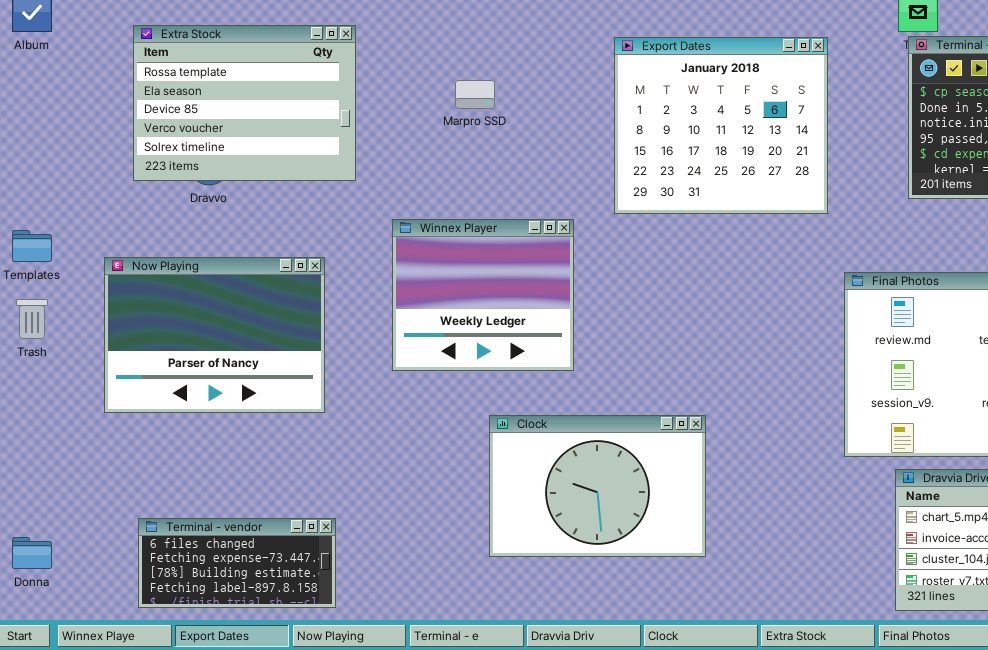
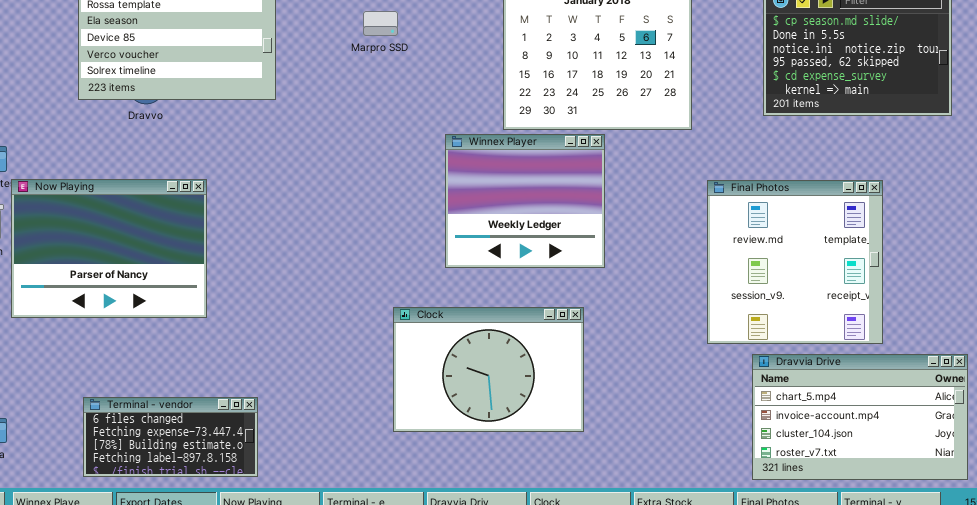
Winnex Player: [392,219,574,371] -> [445,134,605,268], moved
Now Playing: [104,257,325,413] -> [11,179,207,318], moved

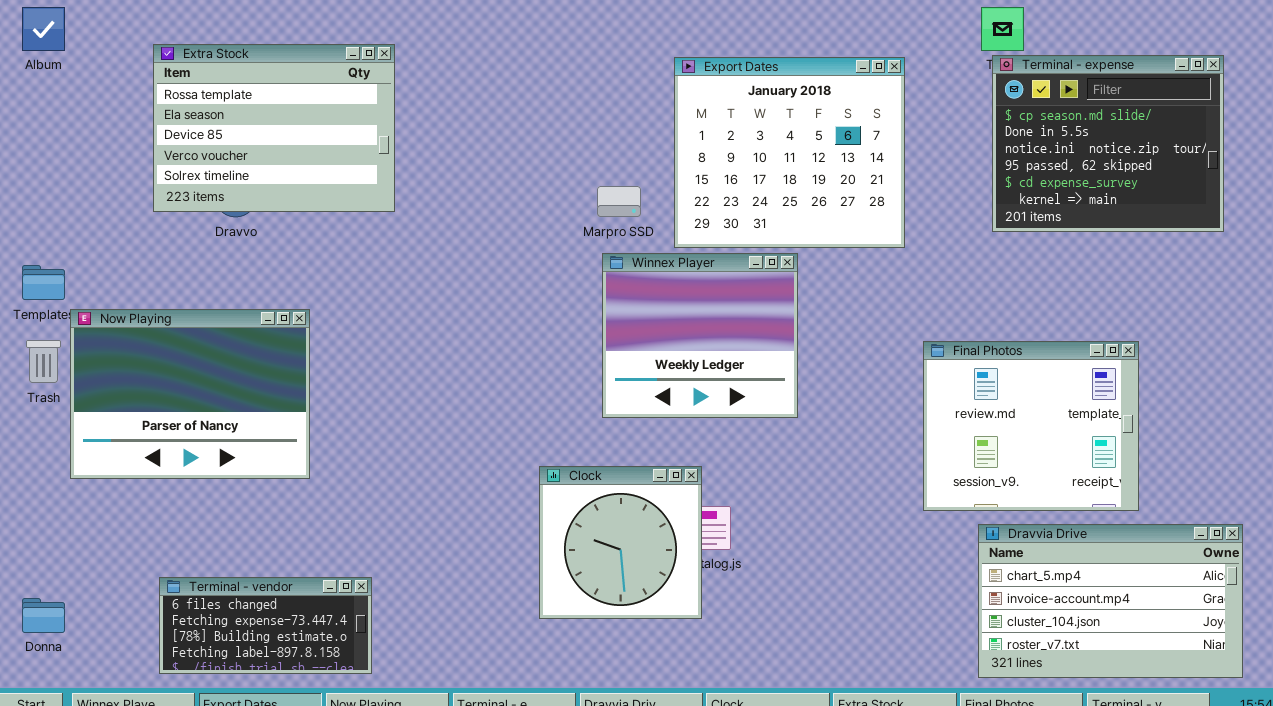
Marpro SSD: [363,11,398,36] -> [597,186,641,217], moved
Final Photos: [707,180,883,344] -> [923,341,1139,511], resized
Clock: [393,307,584,432] -> [539,466,702,619], resized

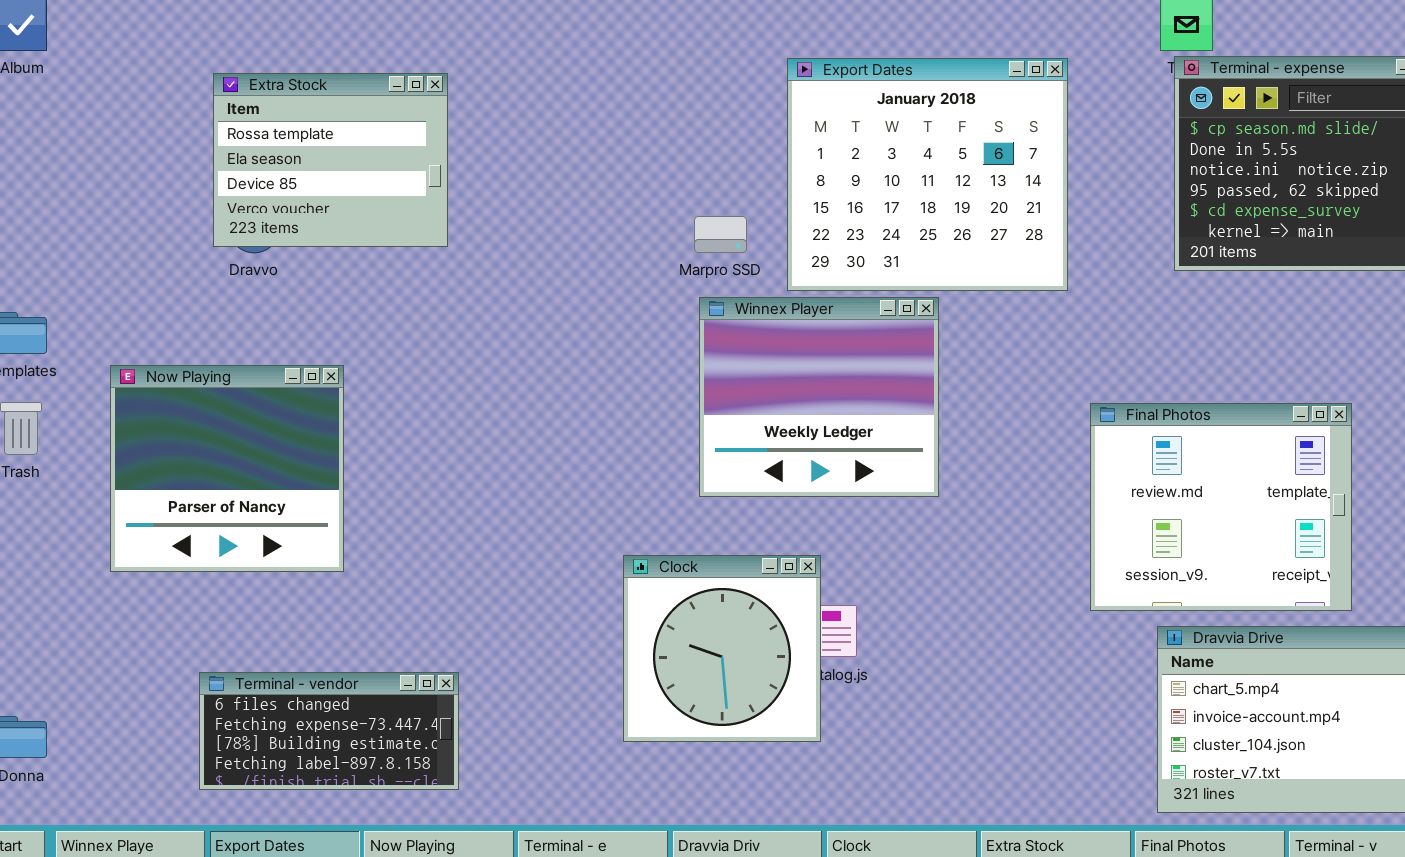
Extra Stock: [153,44,395,212] -> [213,73,448,247], resized
Now Playing: [70,309,310,479] -> [110,365,344,572], resized
Terminal - vendor: [159,577,372,674] -> [199,672,459,790], moved

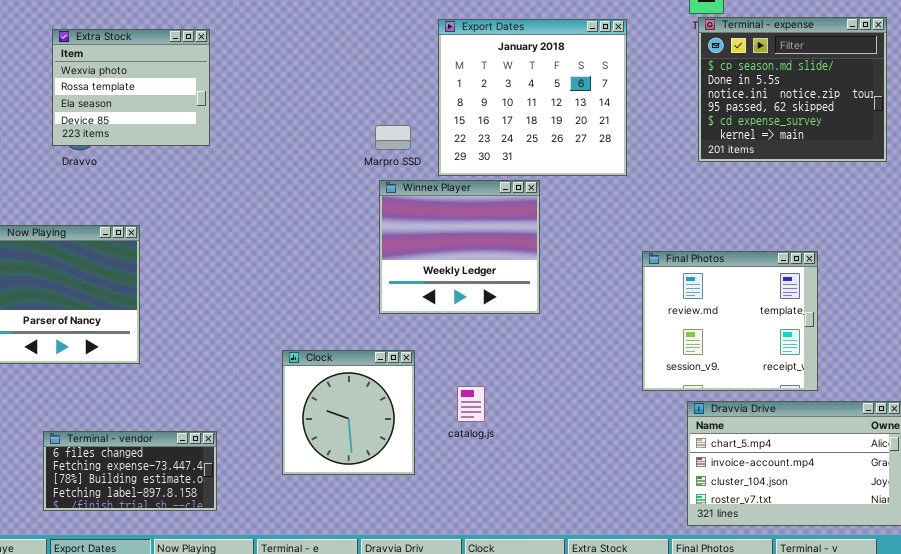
Extra Stock: [213,73,448,247] -> [52,29,210,146], scrolled up 1 row
Clock: [623,555,821,742] -> [282,350,415,475], moved

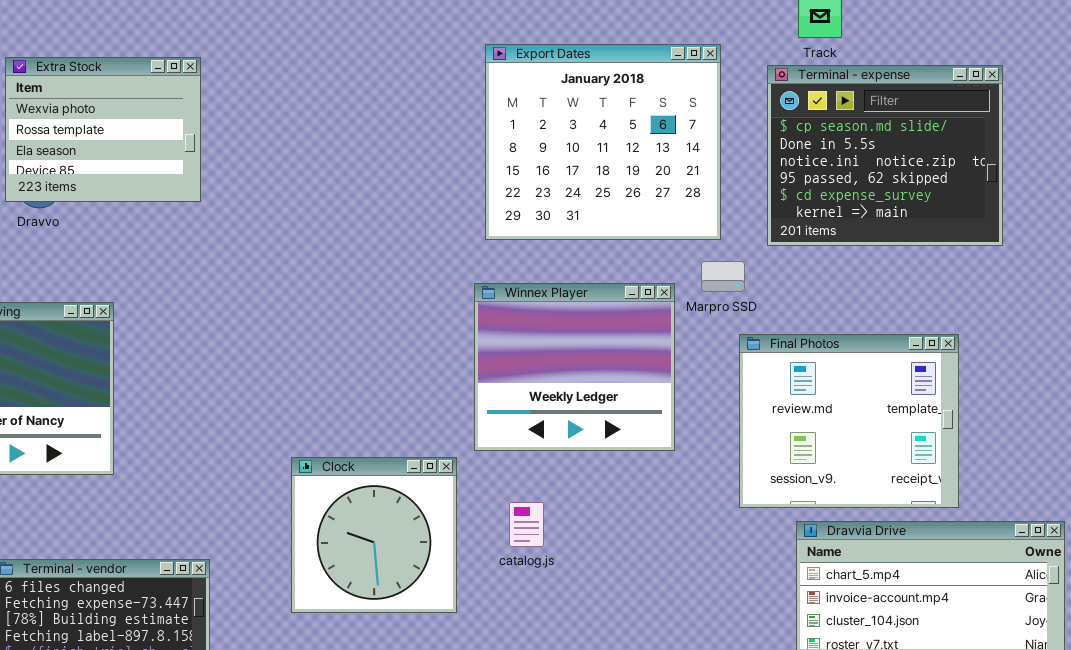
Terminal - expense: [698,17,887,162] -> [767,65,1003,246], moved
Marpro SSD: [375,125,411,150] -> [701,261,745,292], moved
Winnex Player: [379,180,540,314] -> [474,283,675,451], moved

